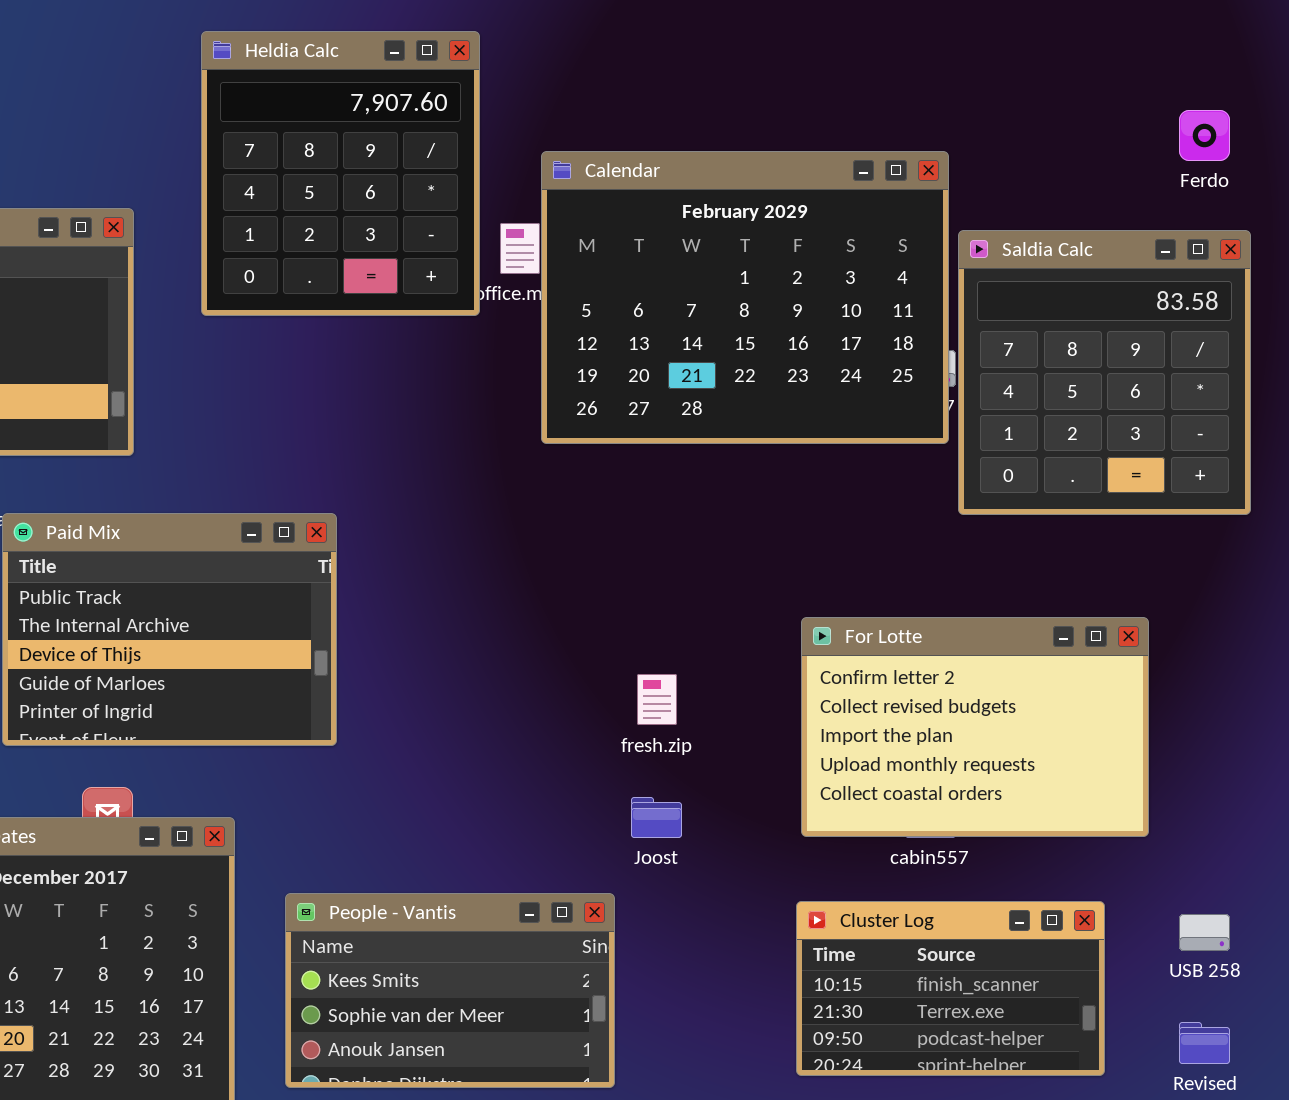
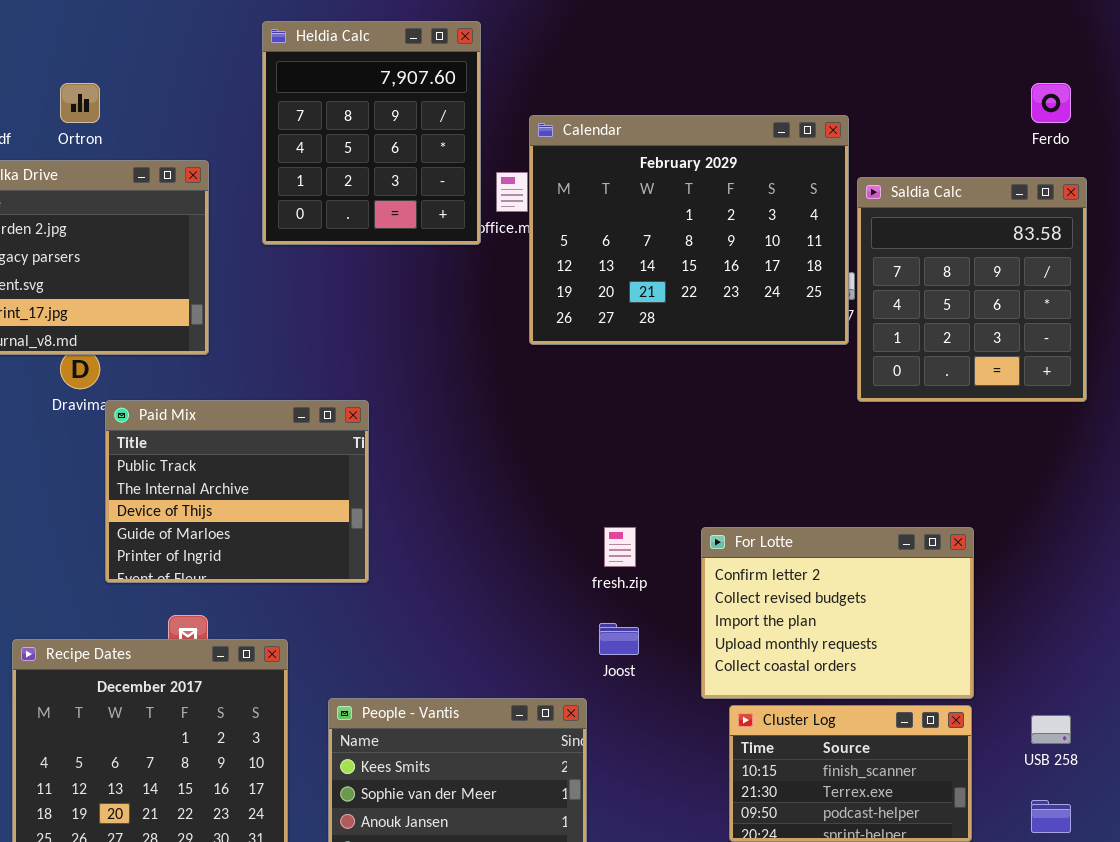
For Lotte: [801,617,1149,837] -> [701,527,974,699], moved

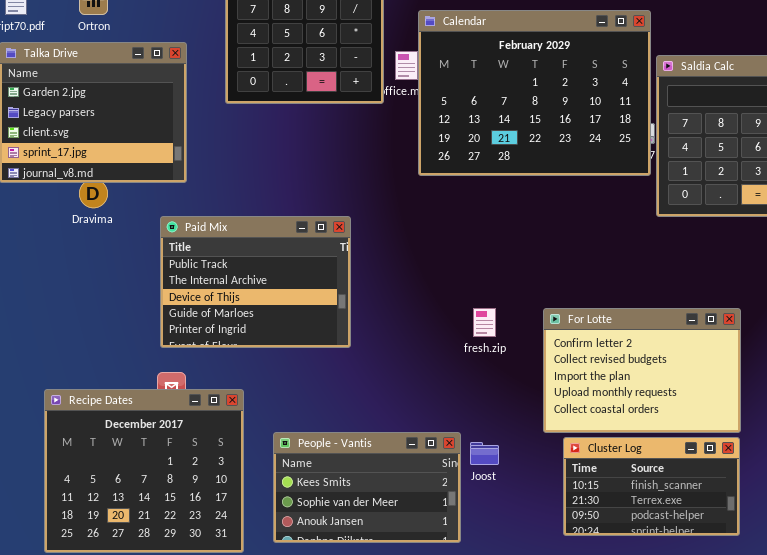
Paid Mix: [105,400,369,583] -> [160,216,351,348], moved
Joost: [599,623,639,655] -> [470,442,499,465], moved

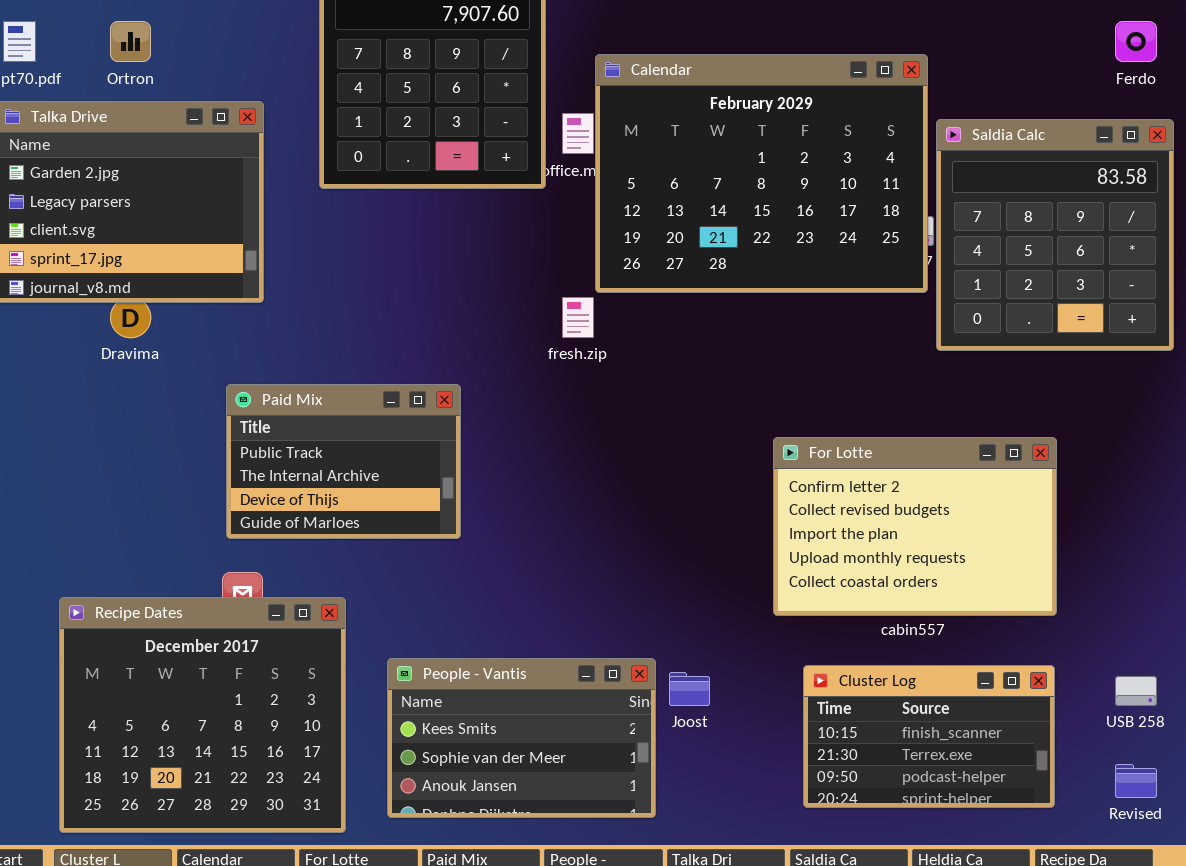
Paid Mix: [160,216,351,348] -> [226,384,461,539], resized
fresh.zip: [473,308,496,337] -> [562,297,594,338], moved
For Lotte: [543,308,741,433] -> [773,437,1057,616], moved

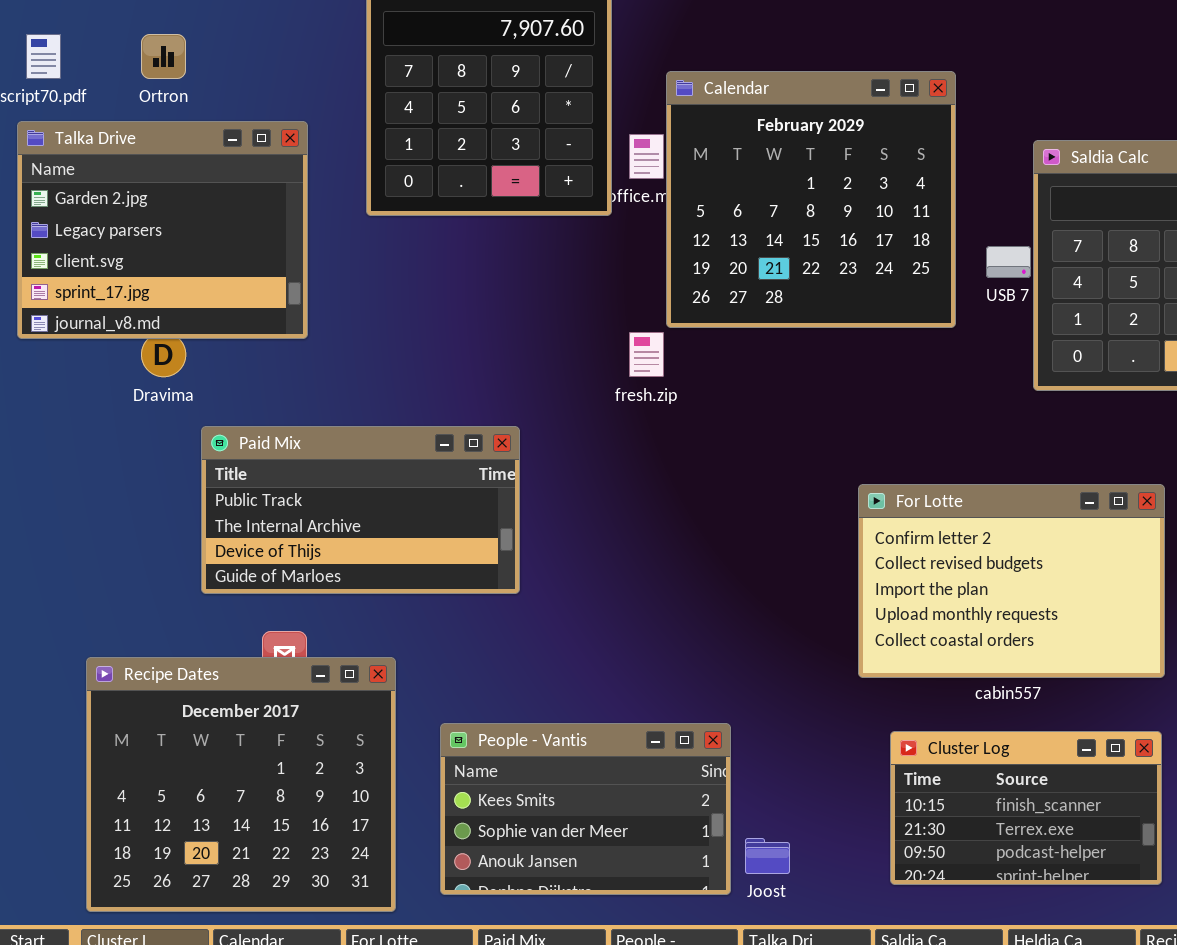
Calendar: [595,54,928,293] -> [666,71,956,328], resized
Paid Mix: [226,384,461,539] -> [201,426,520,594], resized
Joost: [669,672,710,706] -> [745,838,790,874], moved

